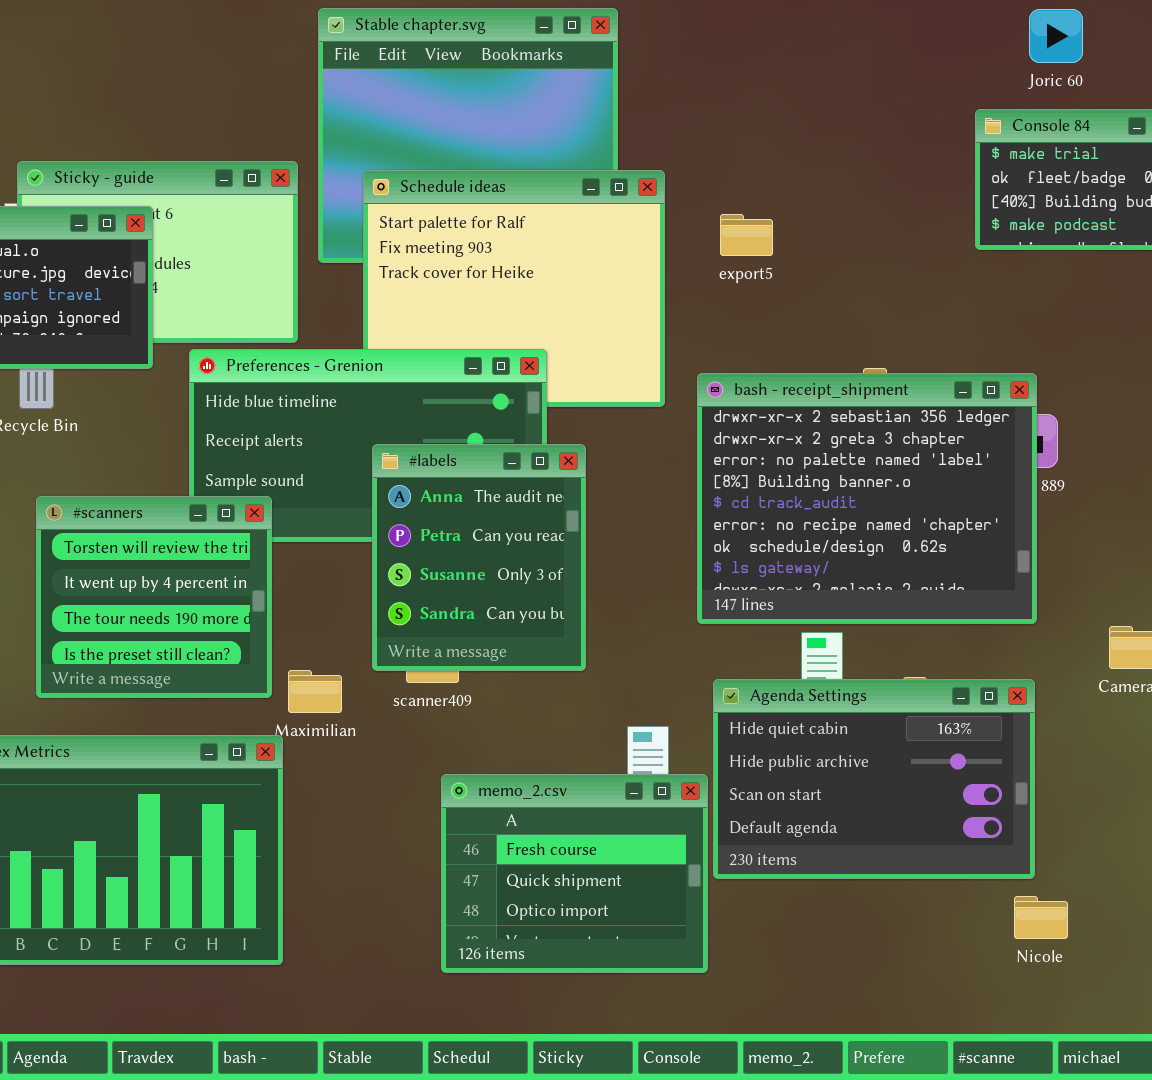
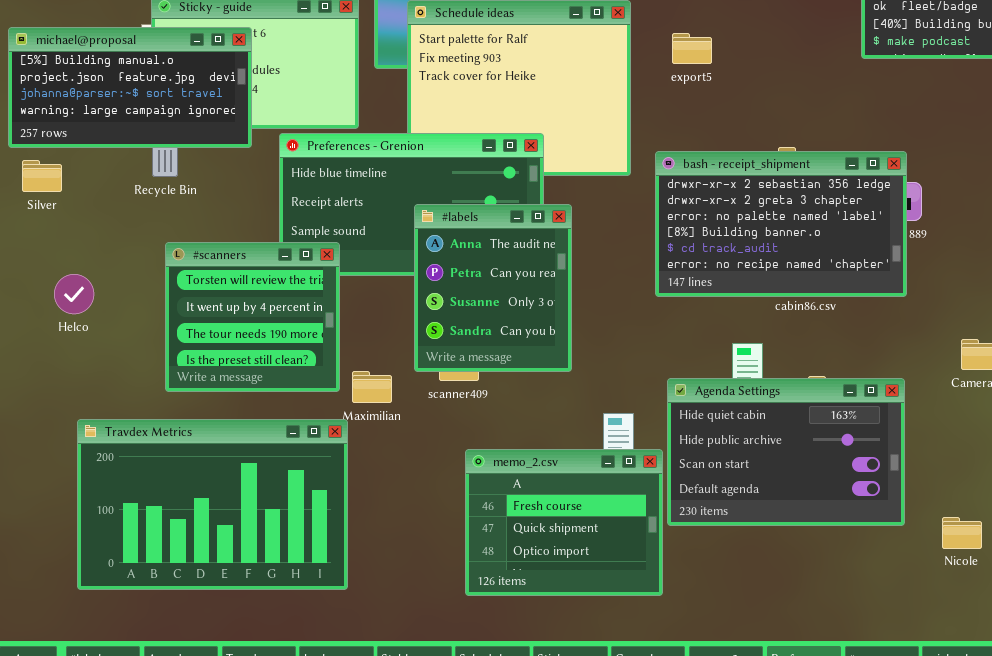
bash - receipt_shipment: [697,373,1037,624] -> [655,151,907,297], resized
Nicole: [1014,896,1068,939] -> [942,517,982,549], moved

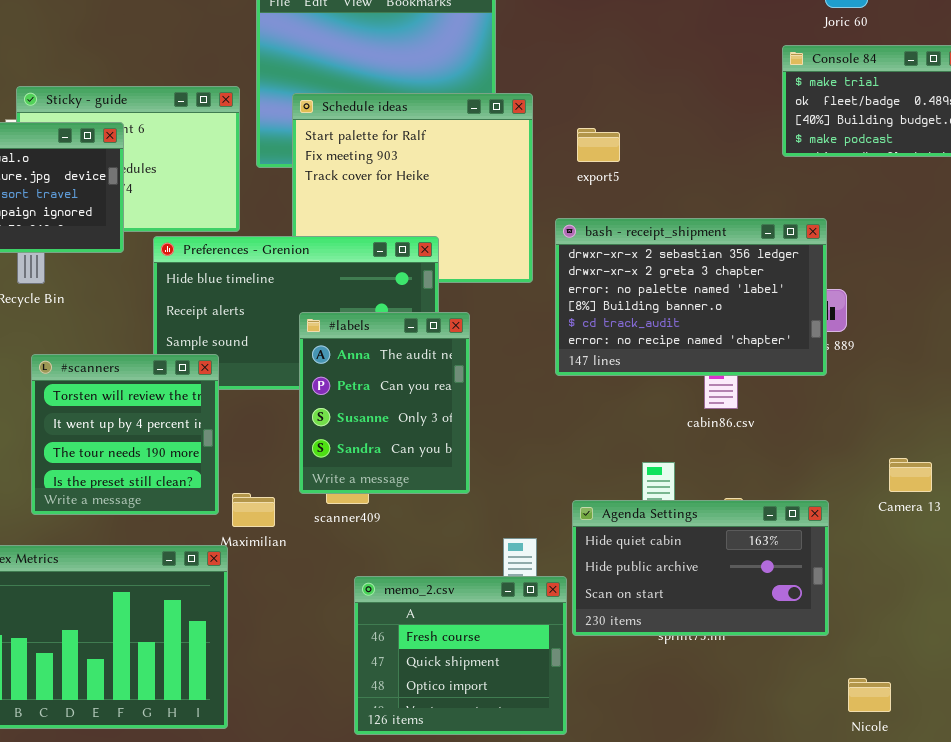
bash - receipt_shipment: [655,151,907,297] -> [555,218,827,376], moved
Agenda Settings: [667,378,905,526] -> [572,500,829,636], resized
Nicole: [942,517,982,549] -> [848,678,891,712], moved

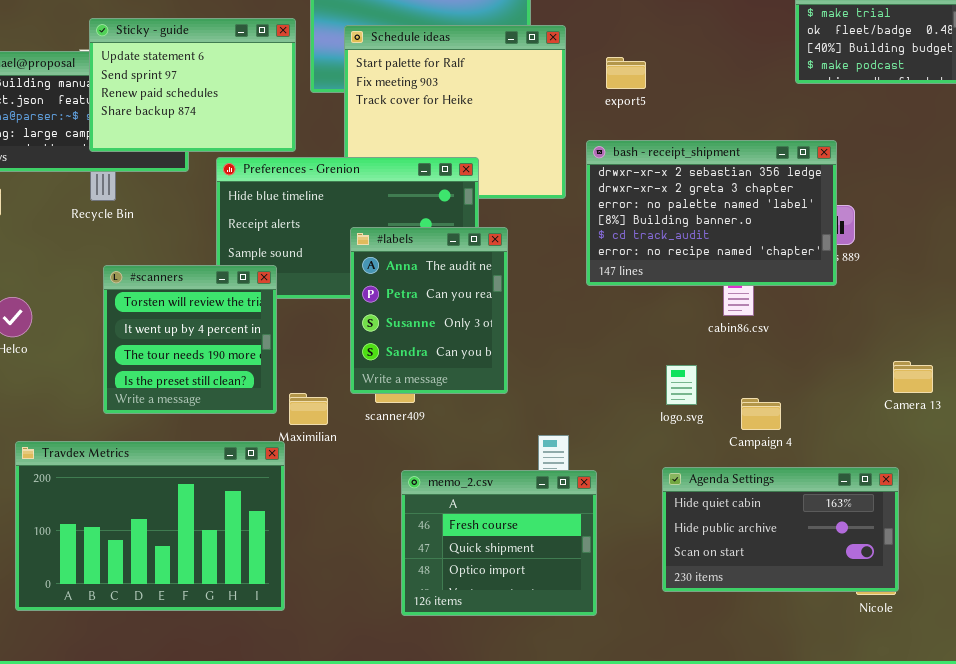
Sticky - guide: [16,86,240,232] -> [89,18,296,152], raised
Agenda Settings: [572,500,829,636] -> [662,467,899,592], moved

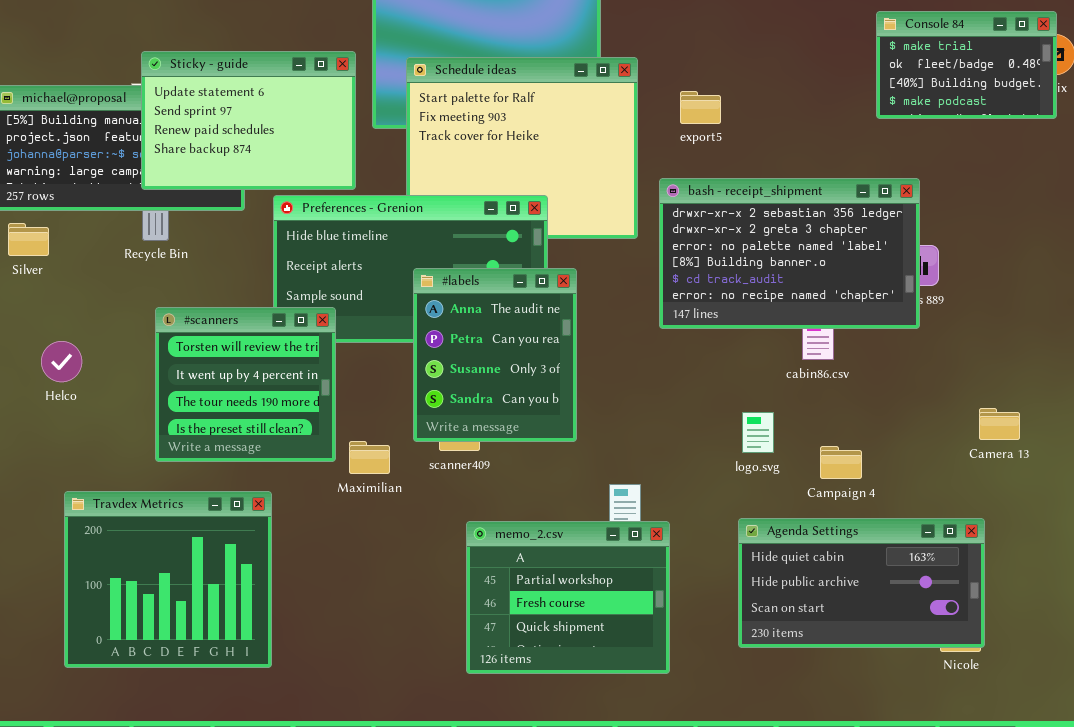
Travdex Metrics: [15,441,285,611] -> [64,491,272,668], resized
memo_2.csv: [401,470,597,616] -> [466,521,670,674], scrolled up 1 row

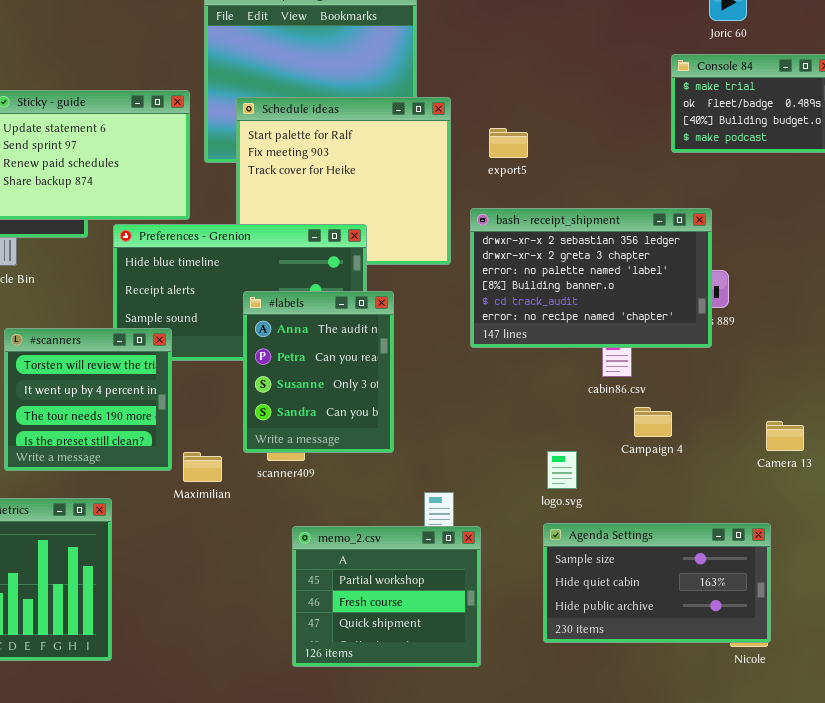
logo.svg: [742,412,774,453] -> [547,451,577,489], moved
Campaign 4: [820,446,862,479] -> [634,407,672,437], moved
Agenda Settings: [738,518,985,648] -> [543,523,771,643], scrolled up 1 row

